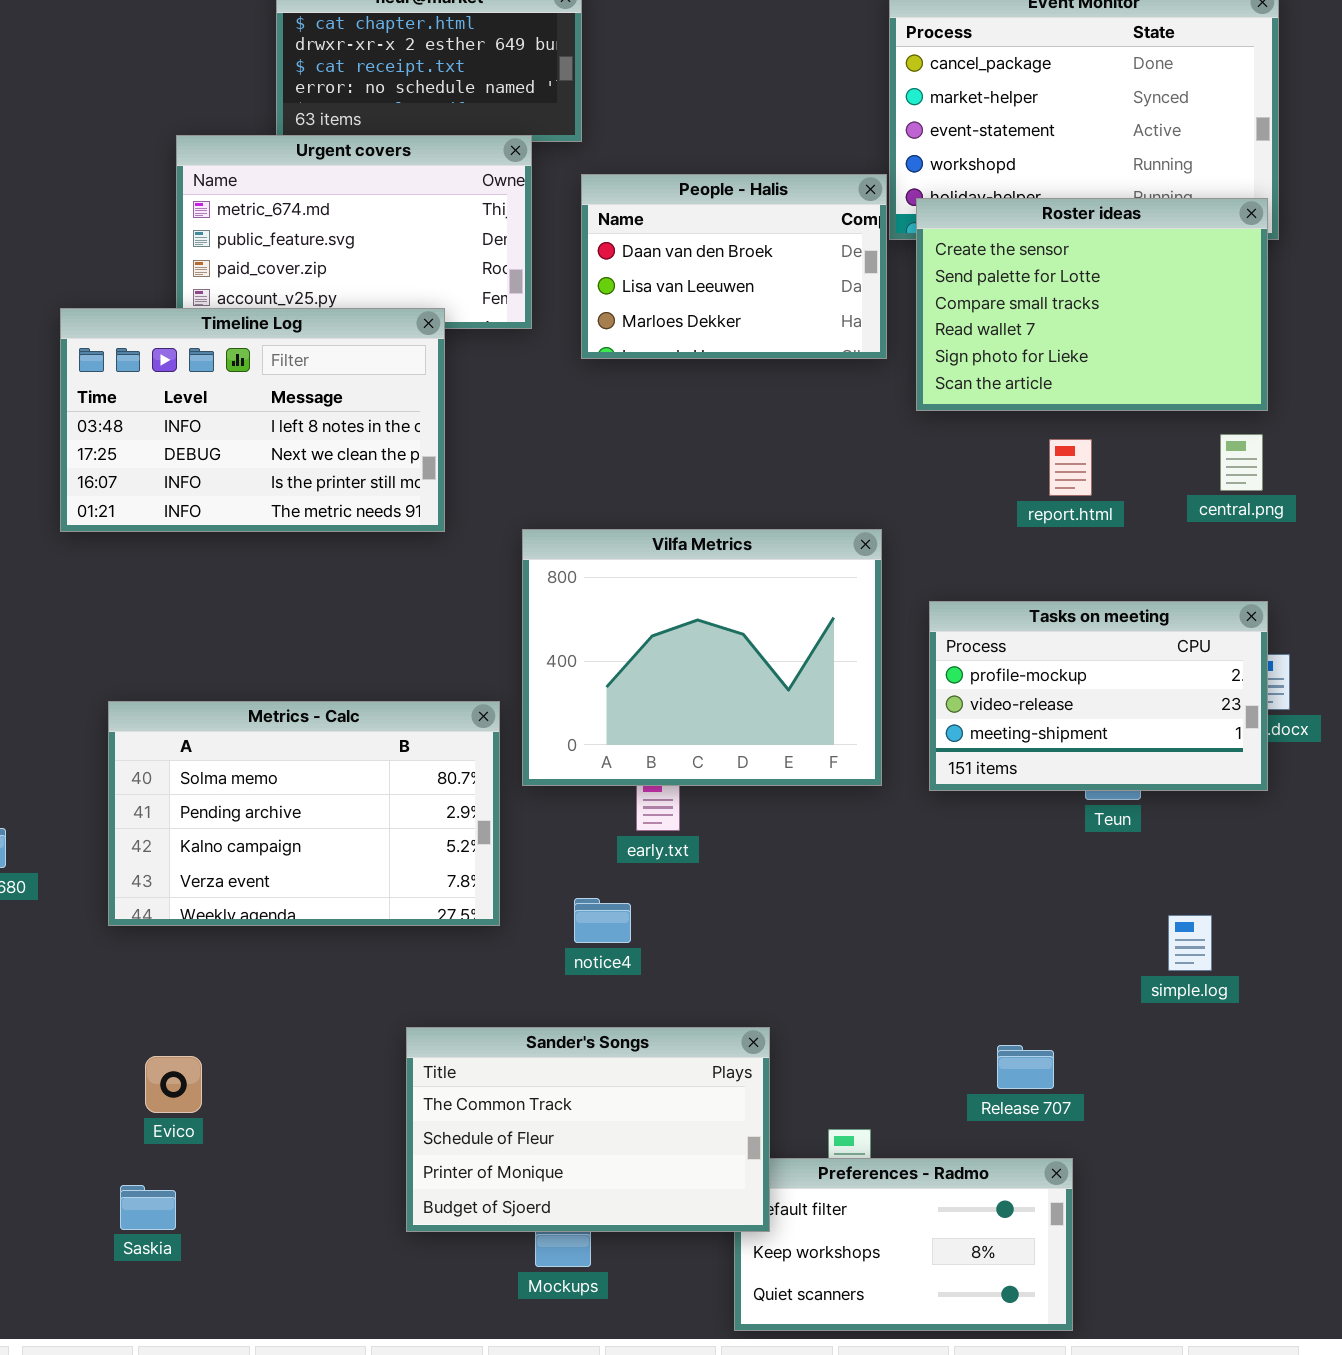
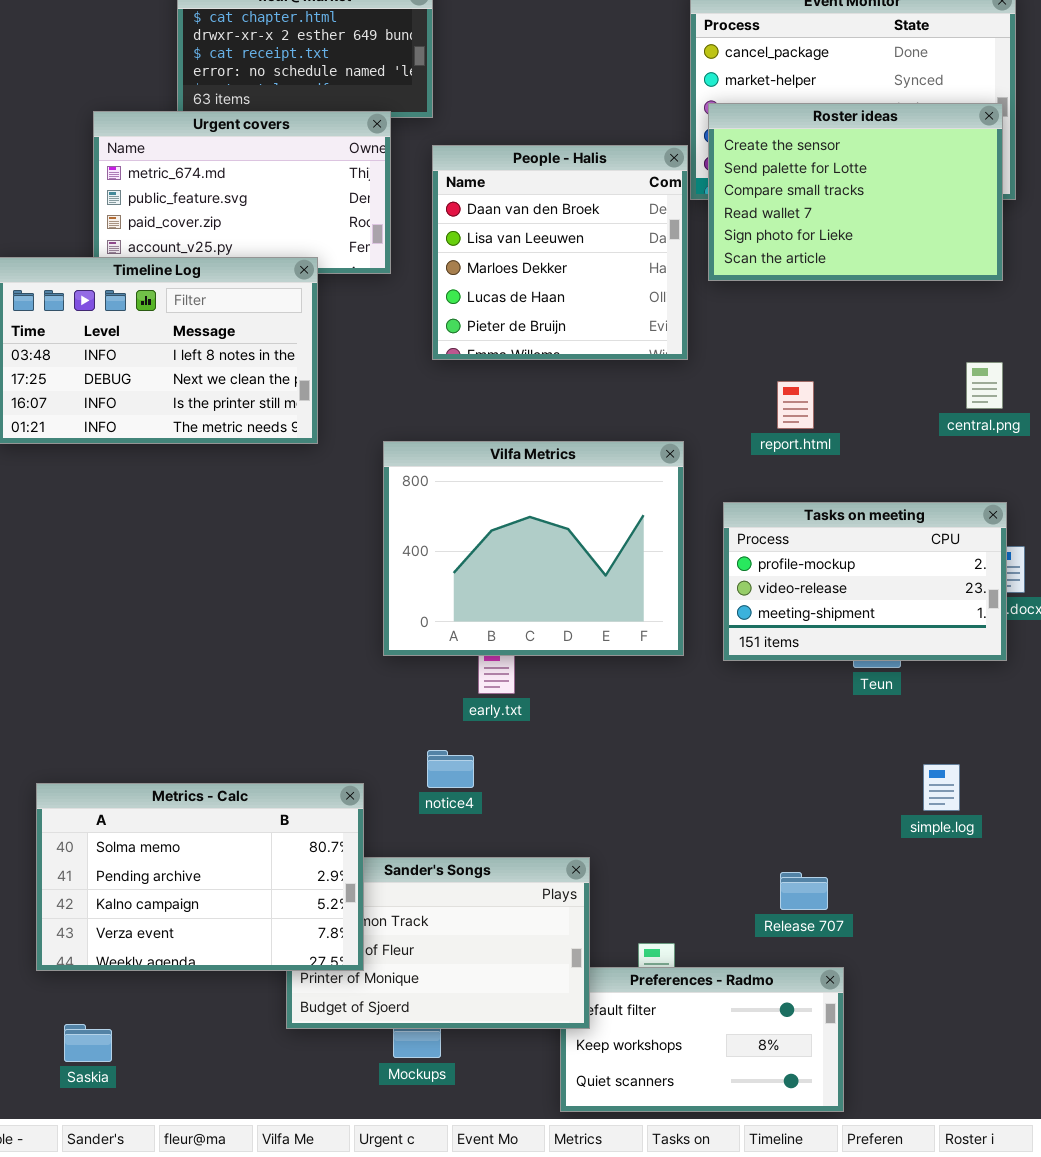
People - Halis: [581,174,887,359] -> [432,145,688,360], resized
Roster ideas: [916,198,1268,411] -> [708,103,1003,281], moved
report.html: [1049,439,1092,496] -> [777,381,814,429], moved
Metrics - Calc: [108,701,500,926] -> [36,783,364,971], moved
Saskia: [120,1185,176,1230] -> [64,1024,112,1062], moved

